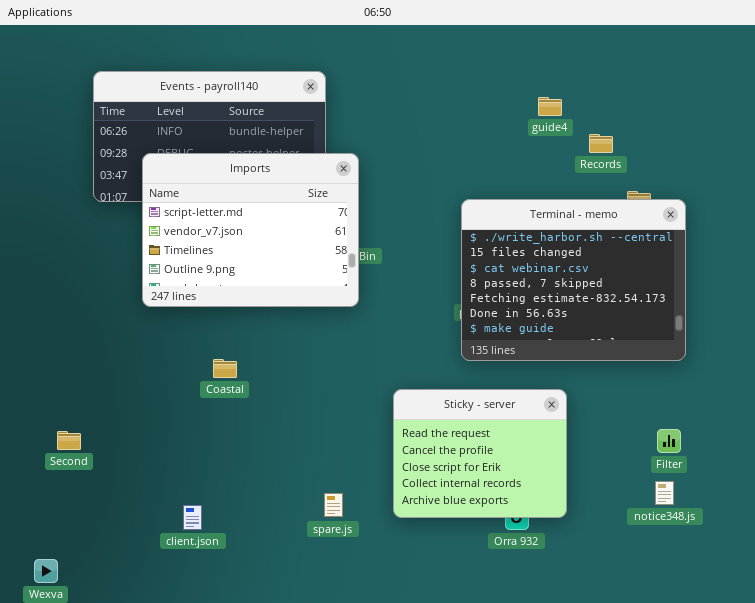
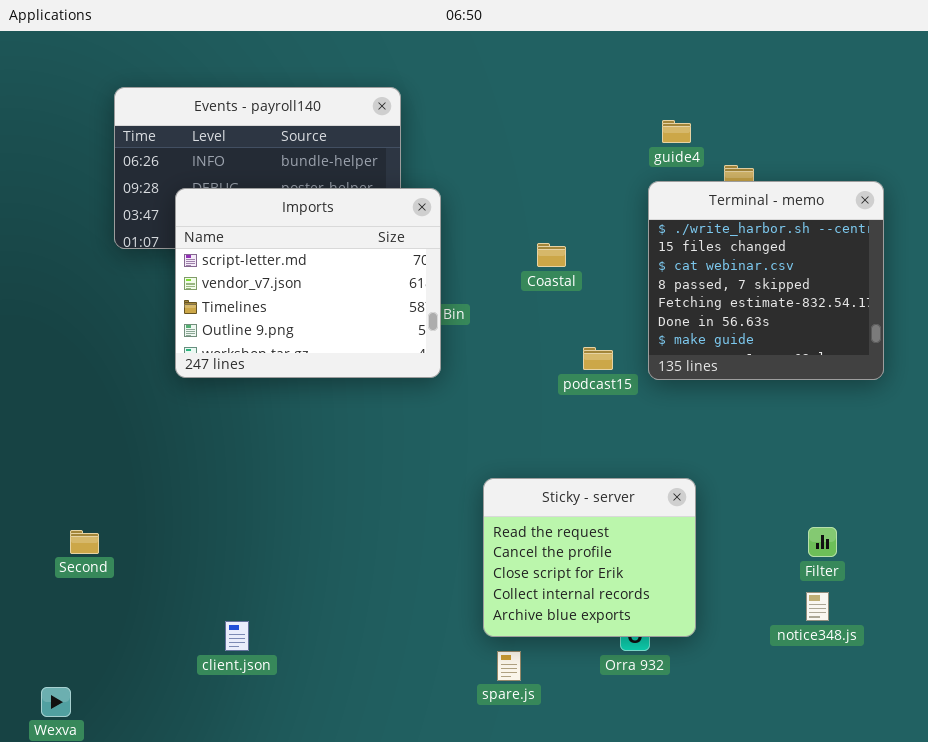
Terminal - memo: [461,199,686,361] -> [648,181,884,380], moved, resized
Coastal: [213,359,237,378] -> [537,243,566,267], moved
spare.js: [324,493,343,517] -> [497,651,521,681], moved

